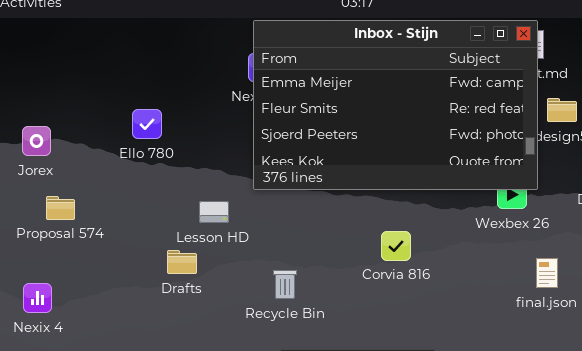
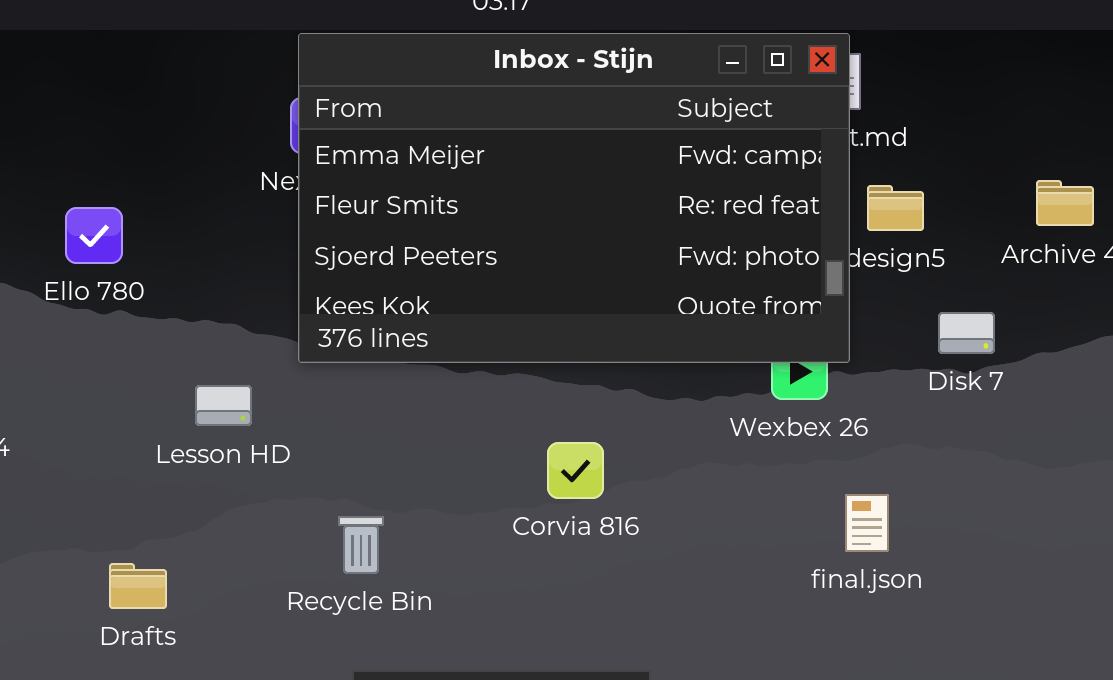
Drafts: [167,250,197,274] -> [109,563,167,609], moved

